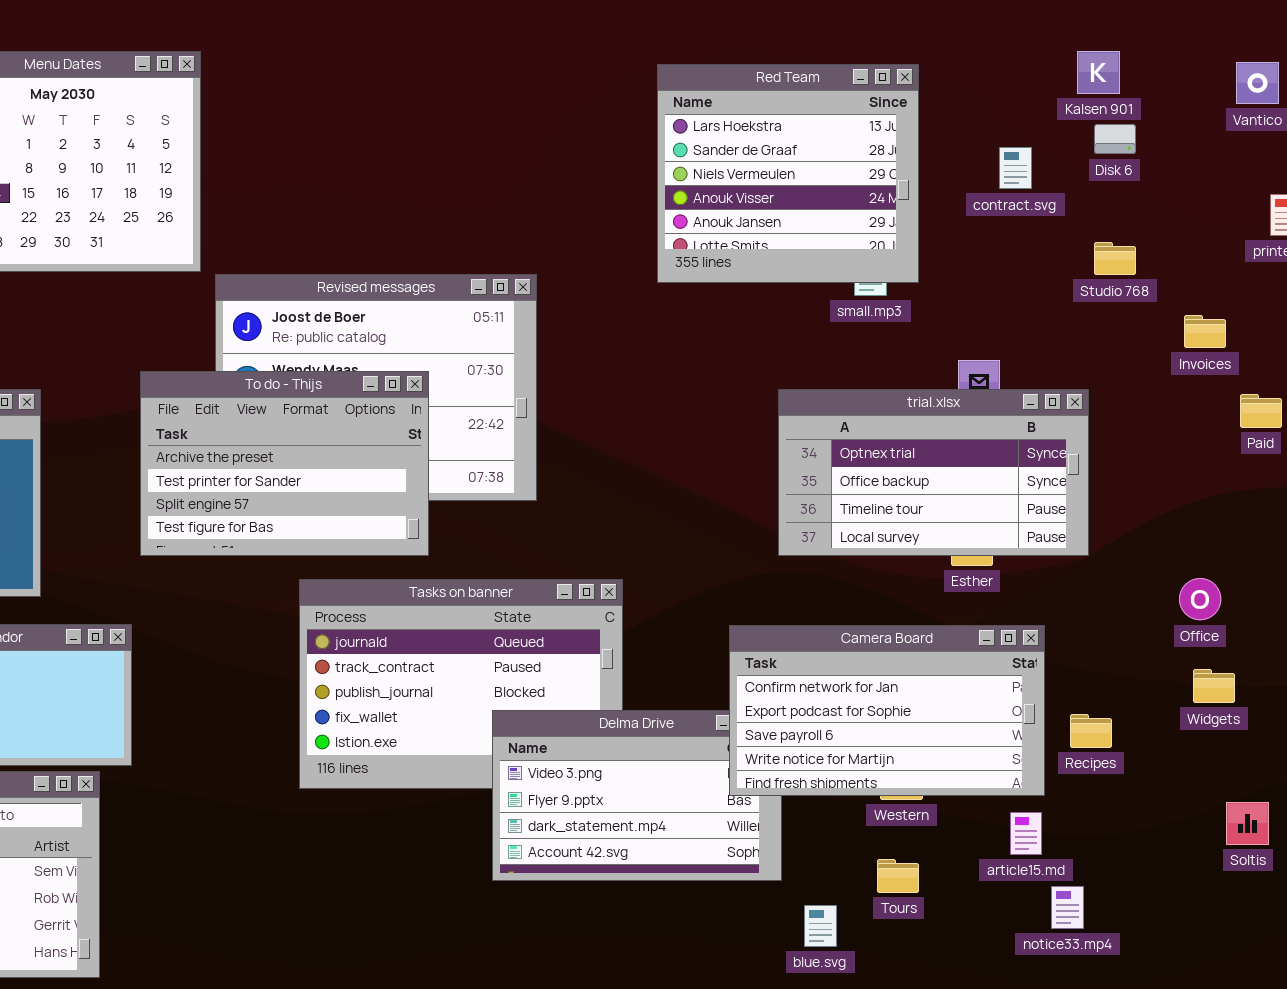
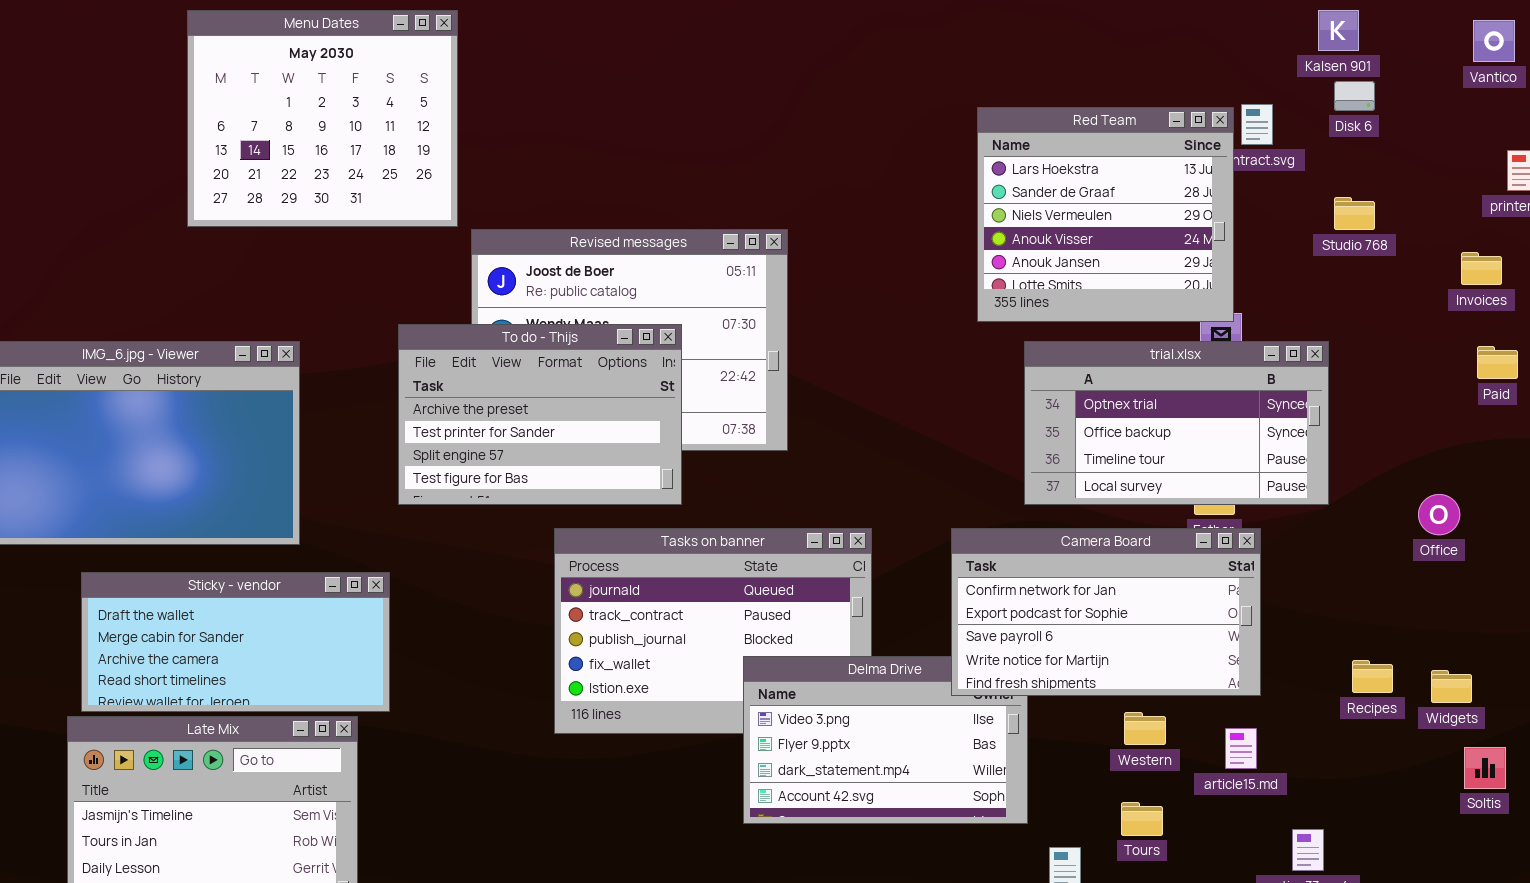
Red Team: [657,64,919,283] -> [977,107,1234,322], moved
Invoices: [1184,315,1226,348] -> [1461,252,1502,285], moved
Office: [1179,578,1221,620] -> [1418,494,1460,535], moved
Camera Board: [729,625,1045,796] -> [951,528,1261,696], moved
Widgets: [1193,669,1235,703] -> [1431,670,1472,703], moved
Recipes: [1070,714,1112,748] -> [1352,660,1393,693], moved
article15.md: [1010,812,1042,855] -> [1225,728,1257,769], moved

